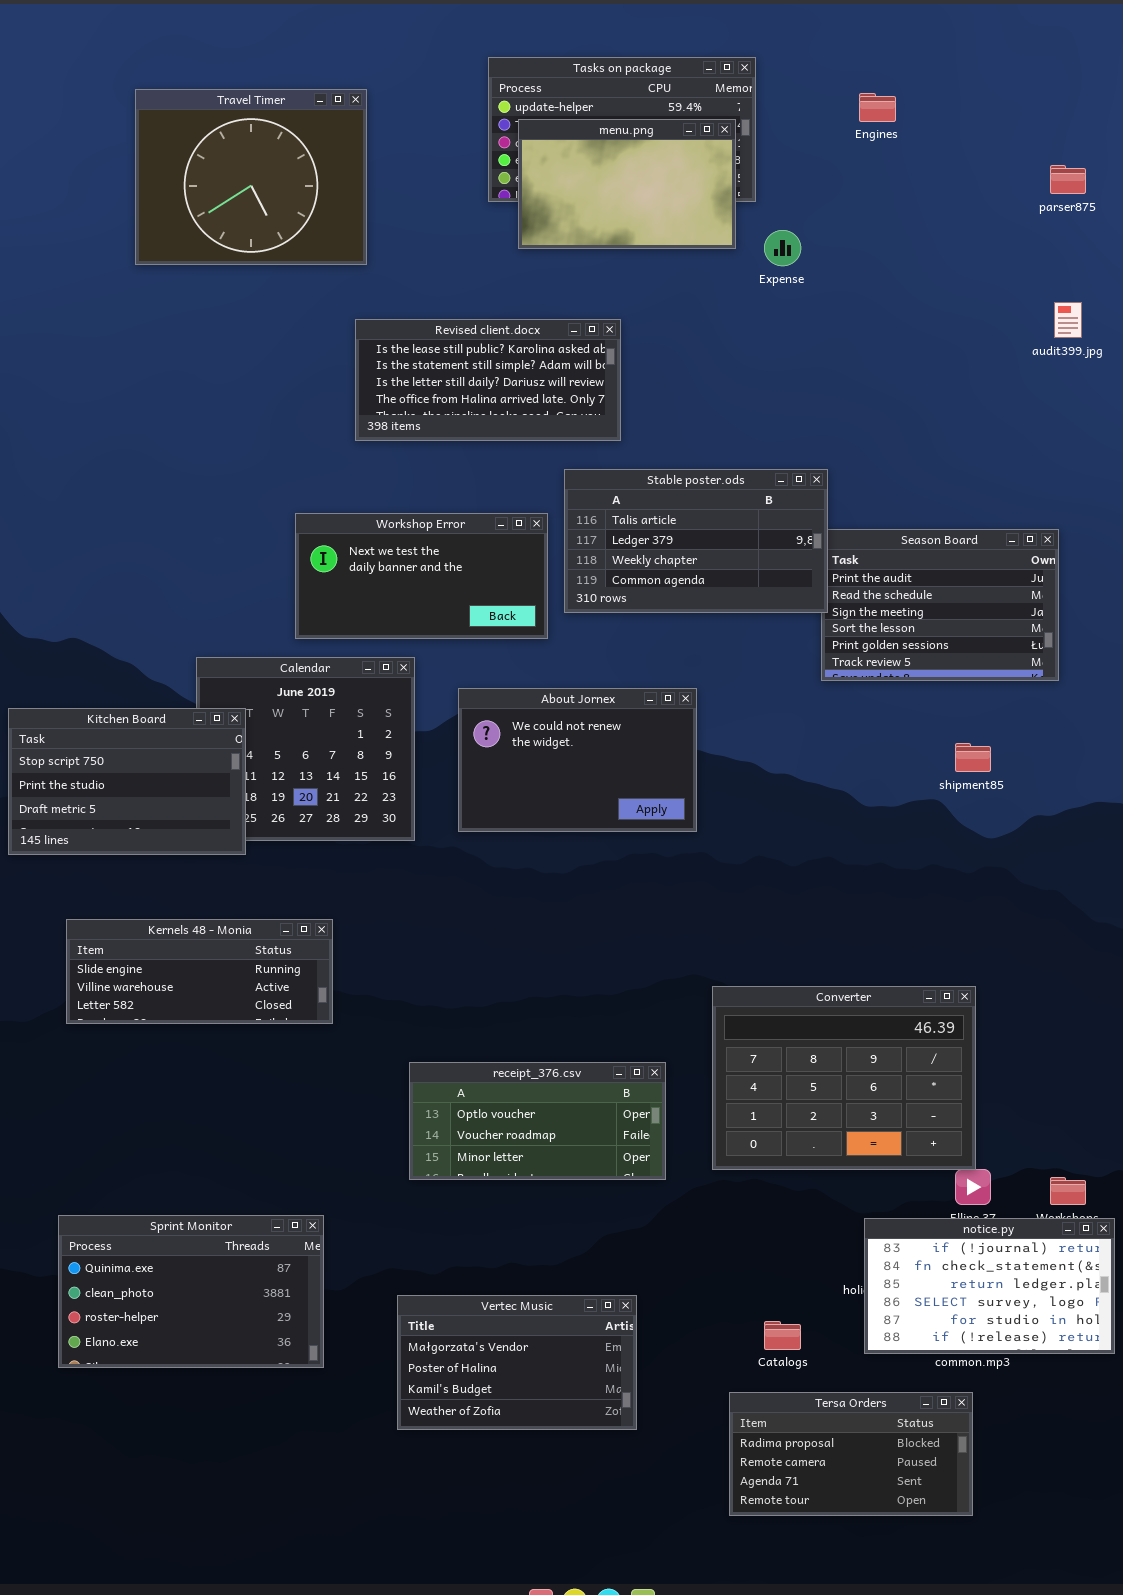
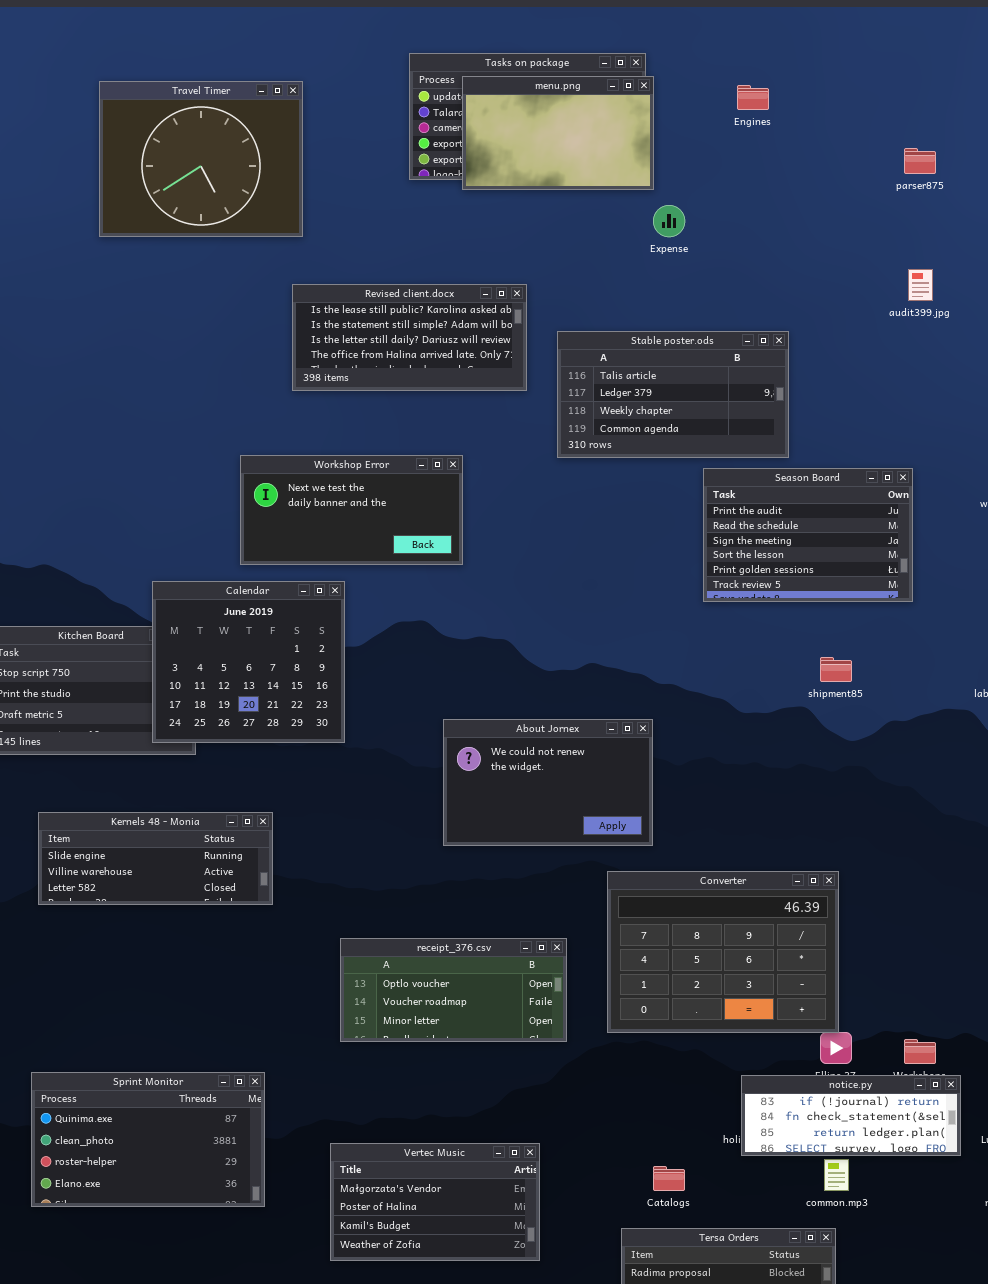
menu.png: [518,119,736,249] -> [462,76,654,190], moved
Stable poster.ods: [564,469,828,613] -> [557,331,789,458], moved
Calendar: [196,657,415,841] -> [152,581,345,743], raised
About Jornex: [458,688,697,832] -> [443,719,653,846], moved
notice.py: [864,1218,1115,1354] -> [741,1075,961,1156], resized

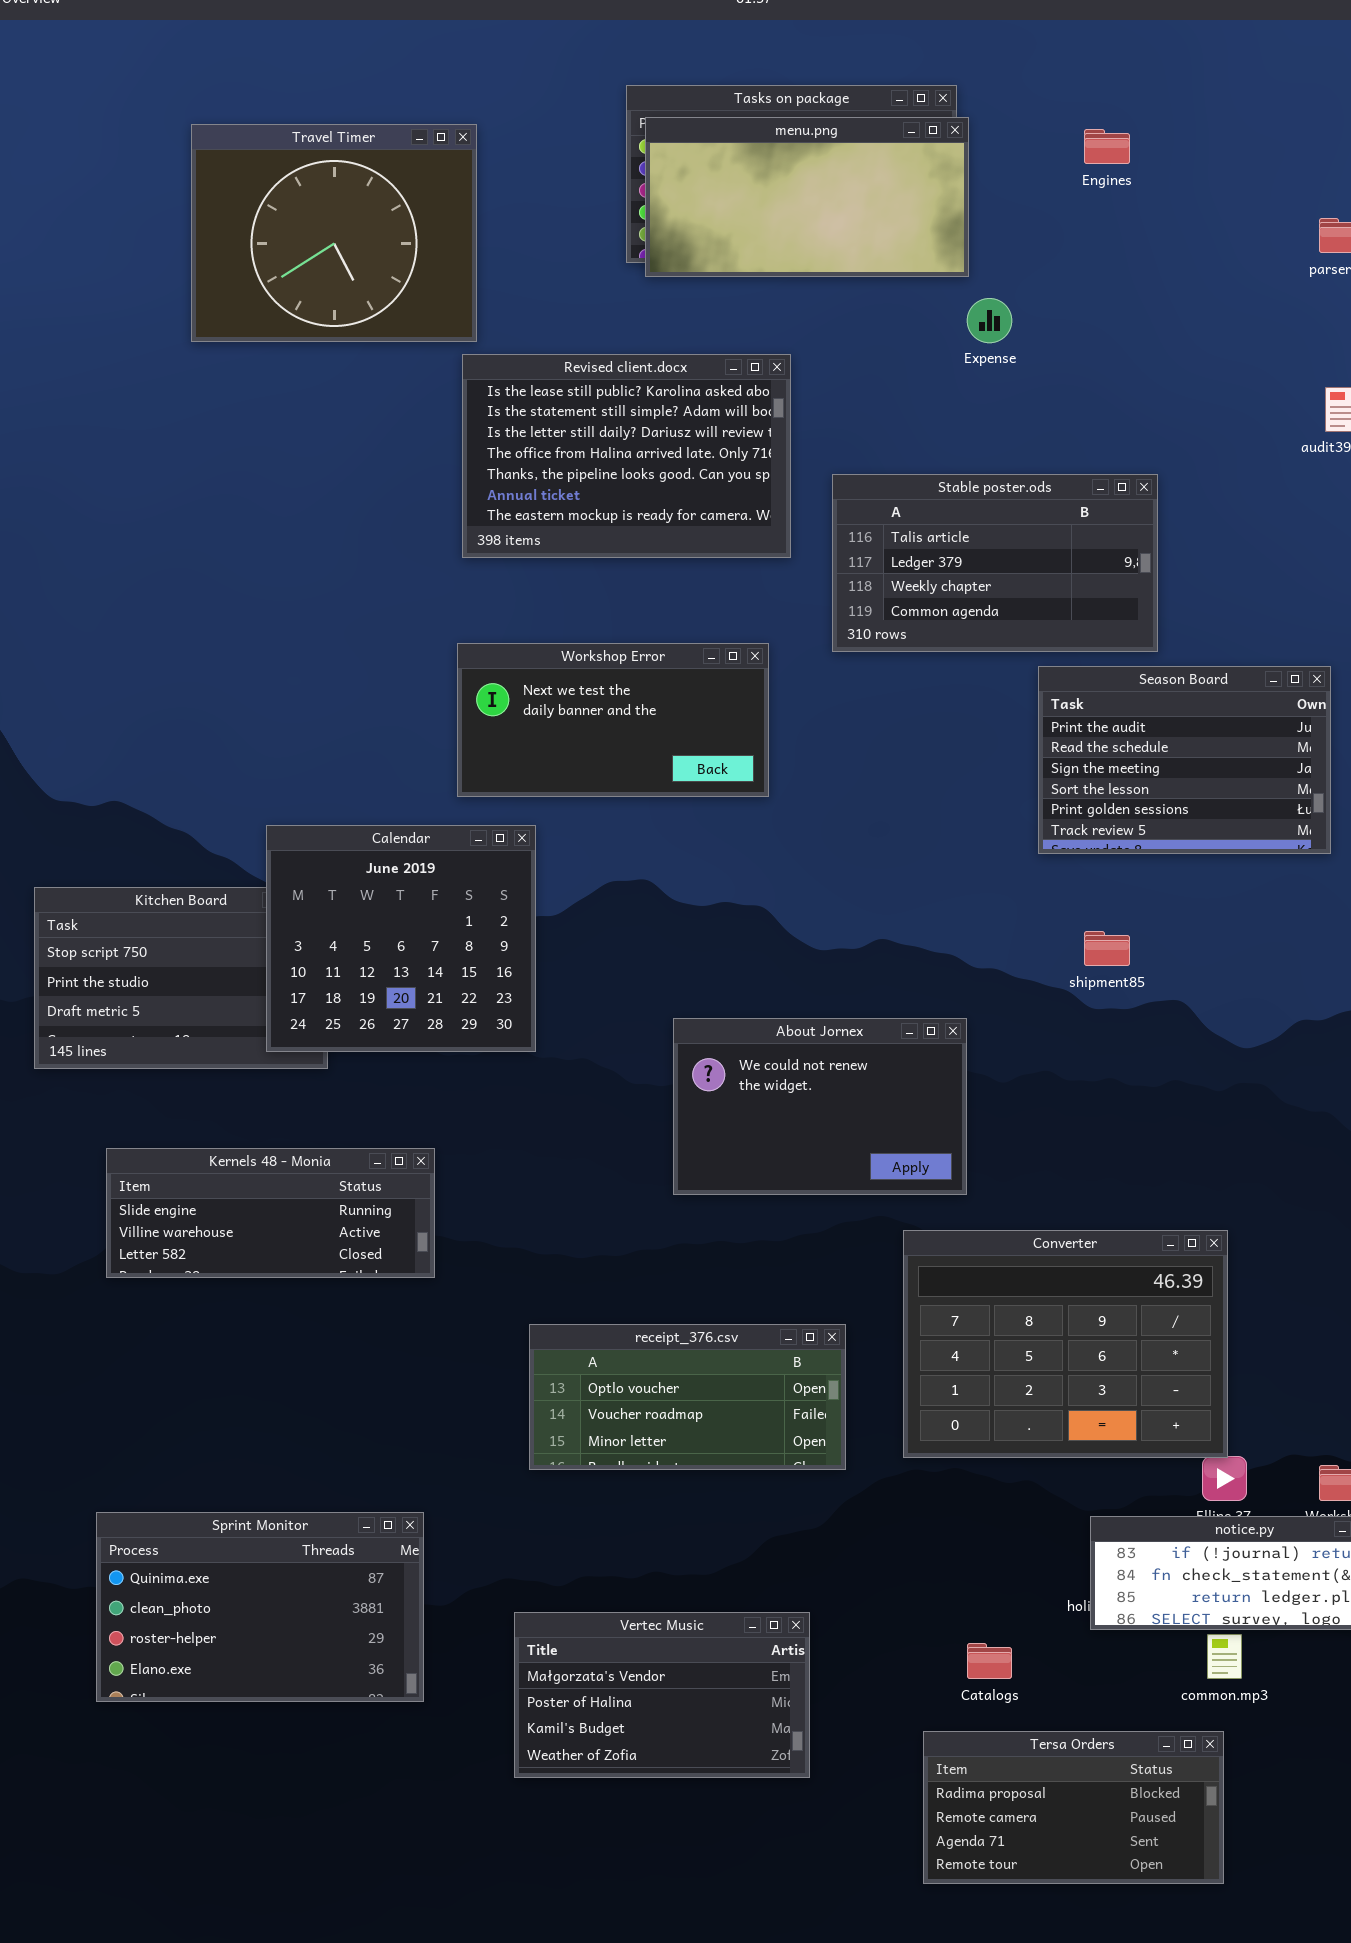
menu.png: [462,76,654,190] -> [645,117,969,277], resized
Revised client.docx: [292,284,527,391] -> [462,354,791,558], resized
Workshop Error: [240,455,463,565] -> [457,643,769,797], moved
shipment85: [820,657,852,682] -> [1084,931,1130,966], moved

